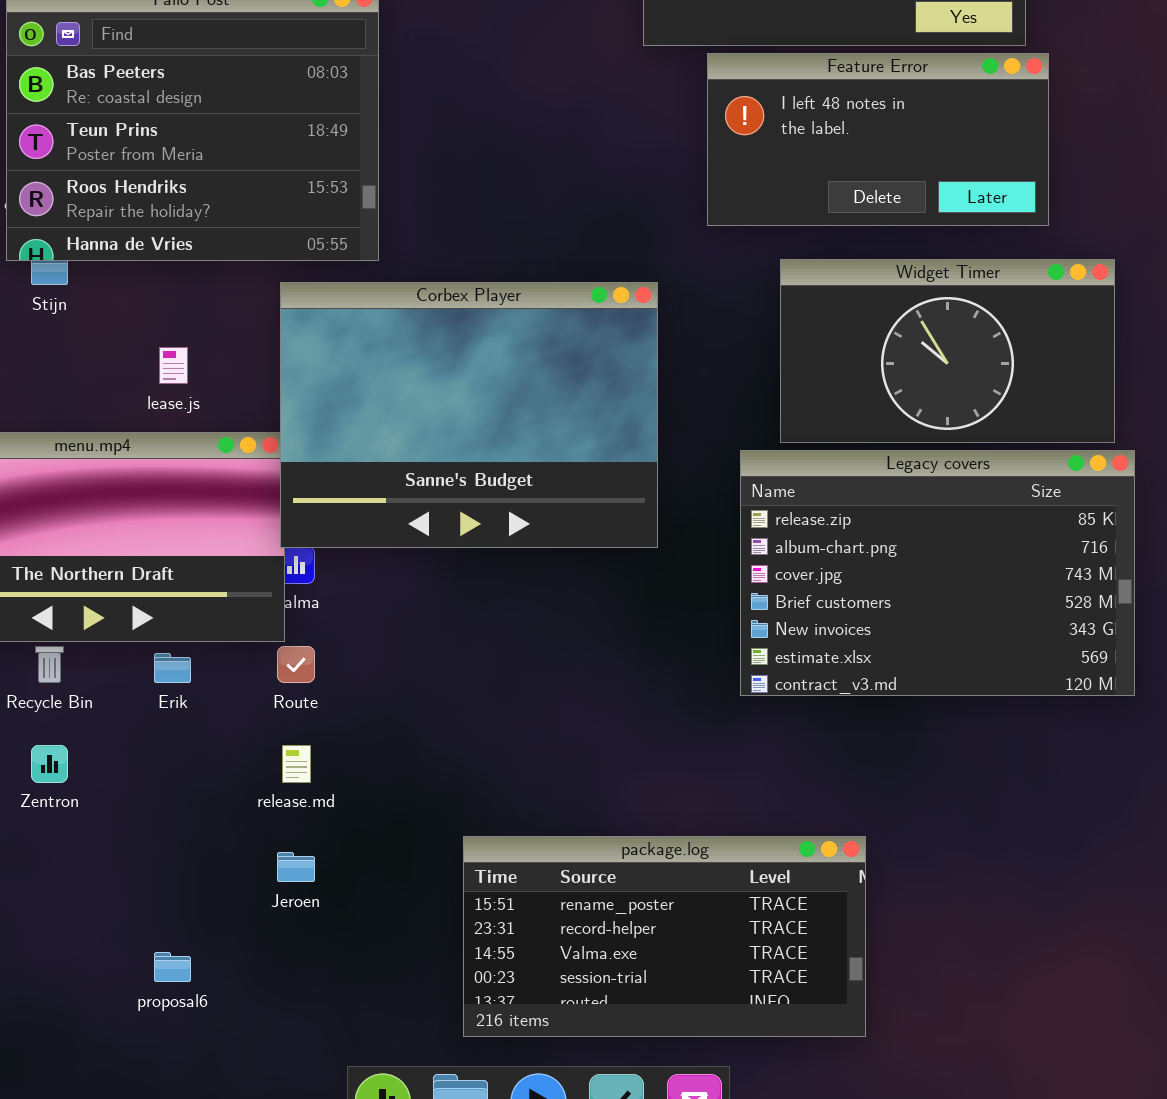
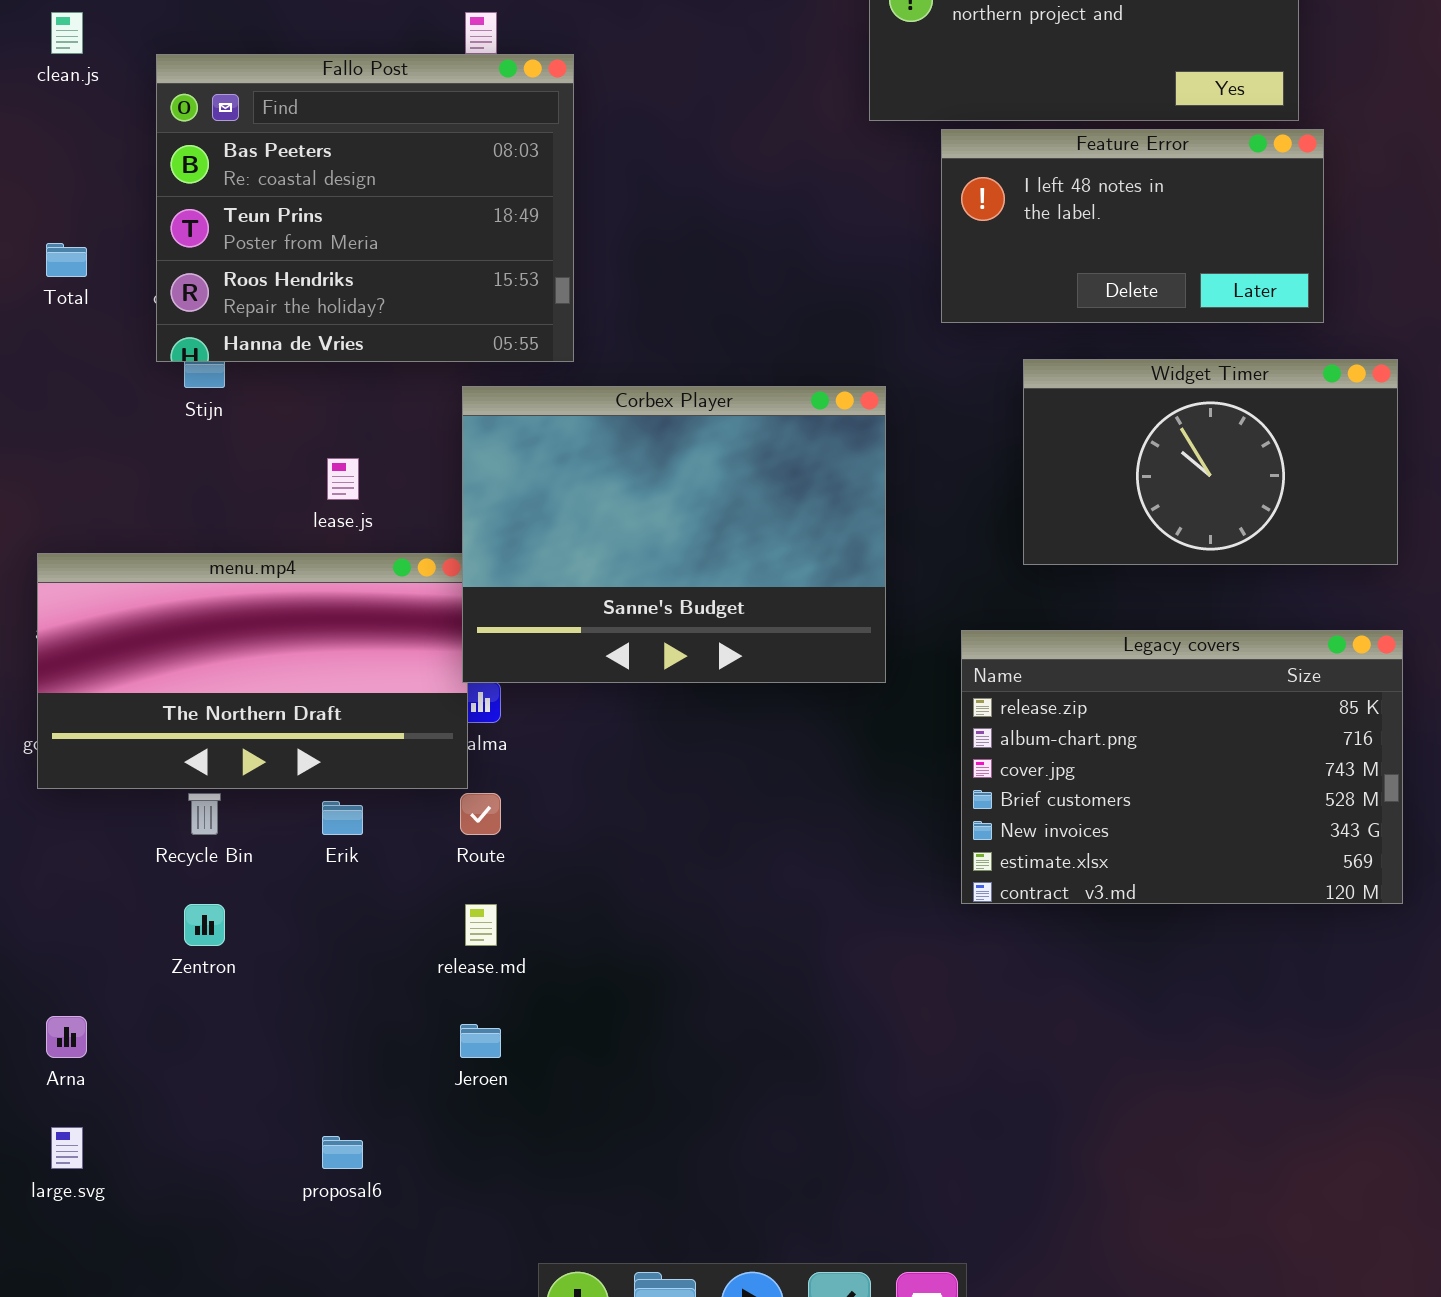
Legacy covers: [740,450,1135,696] -> [961,630,1403,904], moved
package.log: [463,836,866,1037] -> none, closed

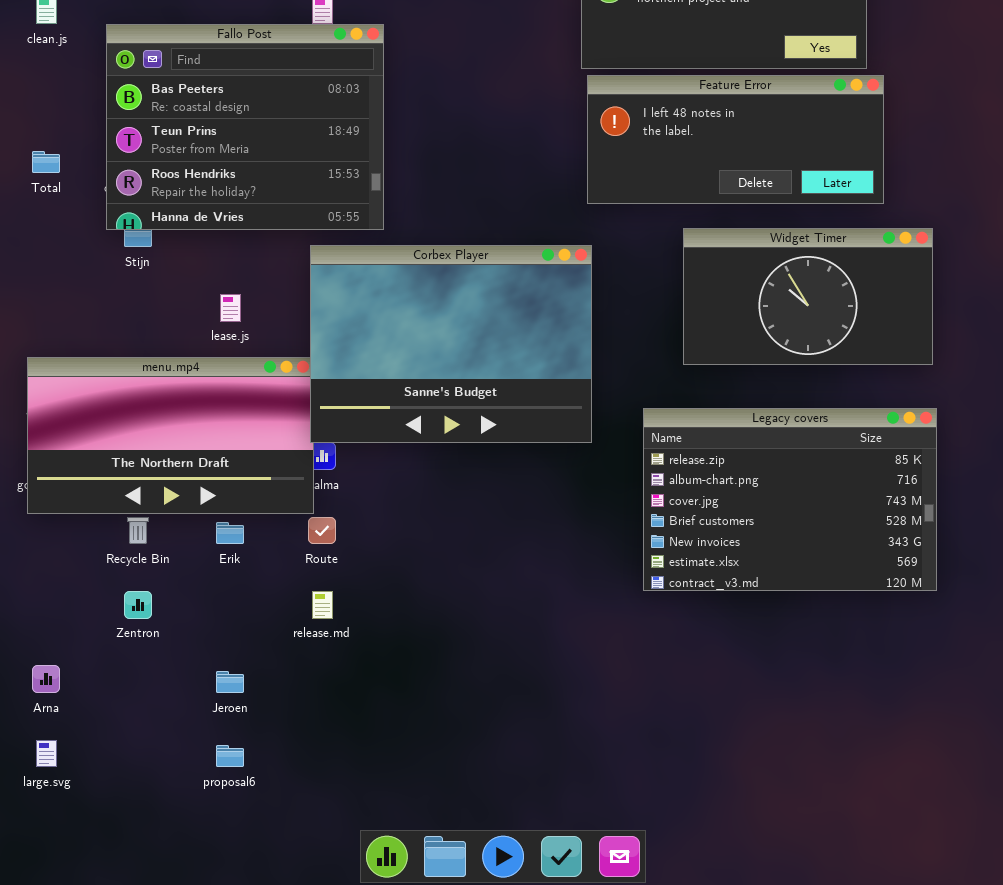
Feature Error: [941,129,1324,323] -> [587,75,884,204], resized
Jeroen: [460,1024,501,1058] -> [216,671,244,693], moved

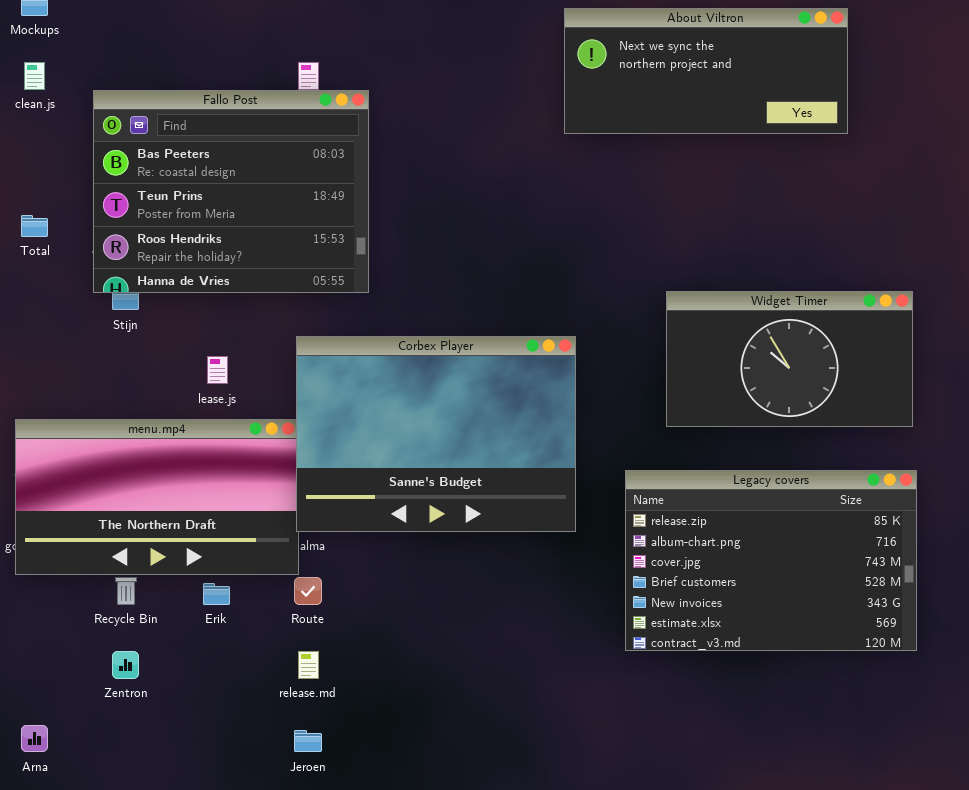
Feature Error: [587,75,884,204] -> none, closed
Corbex Player: [310,245,592,443] -> [296,336,576,532], moved
Jeroen: [216,671,244,693] -> [294,730,322,752], moved

